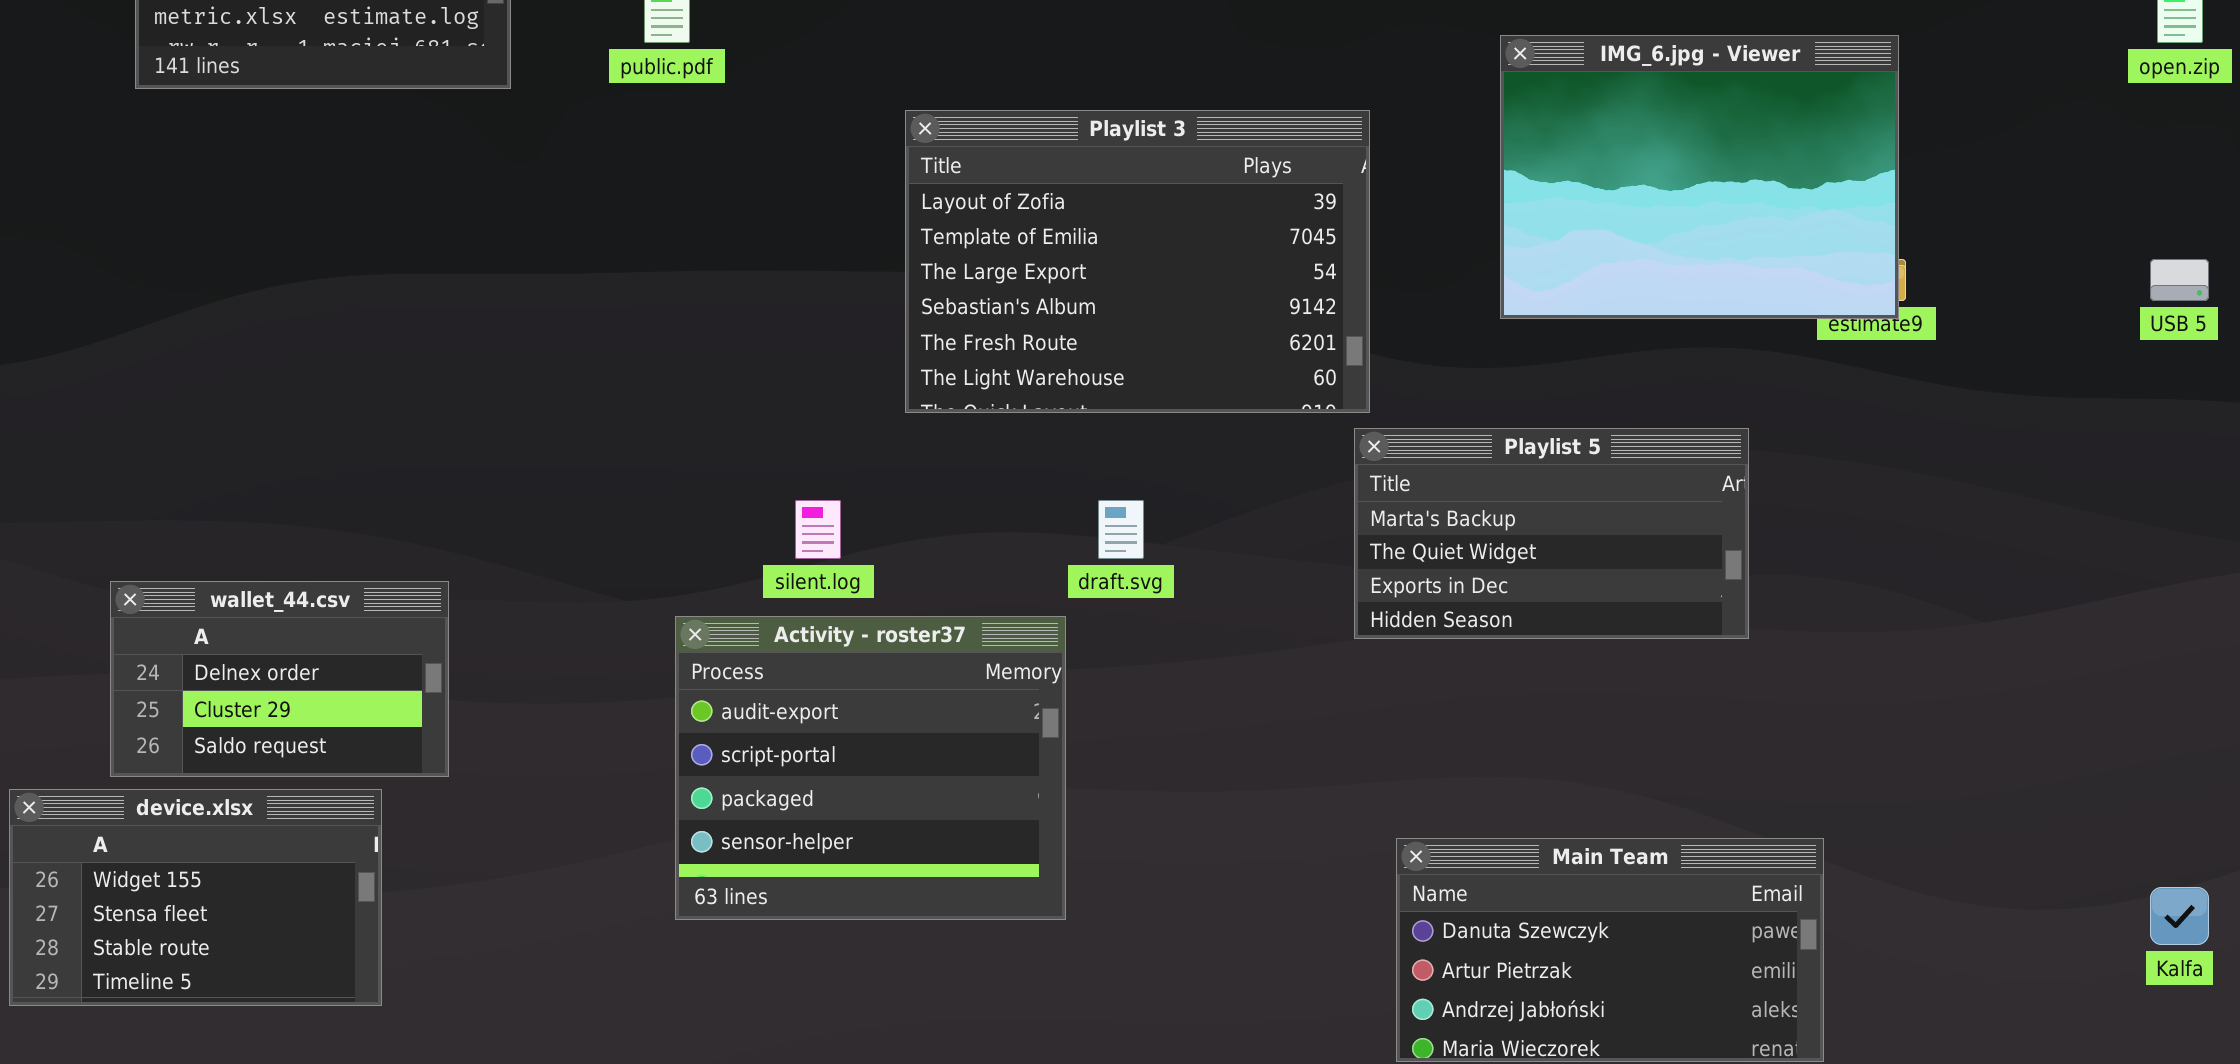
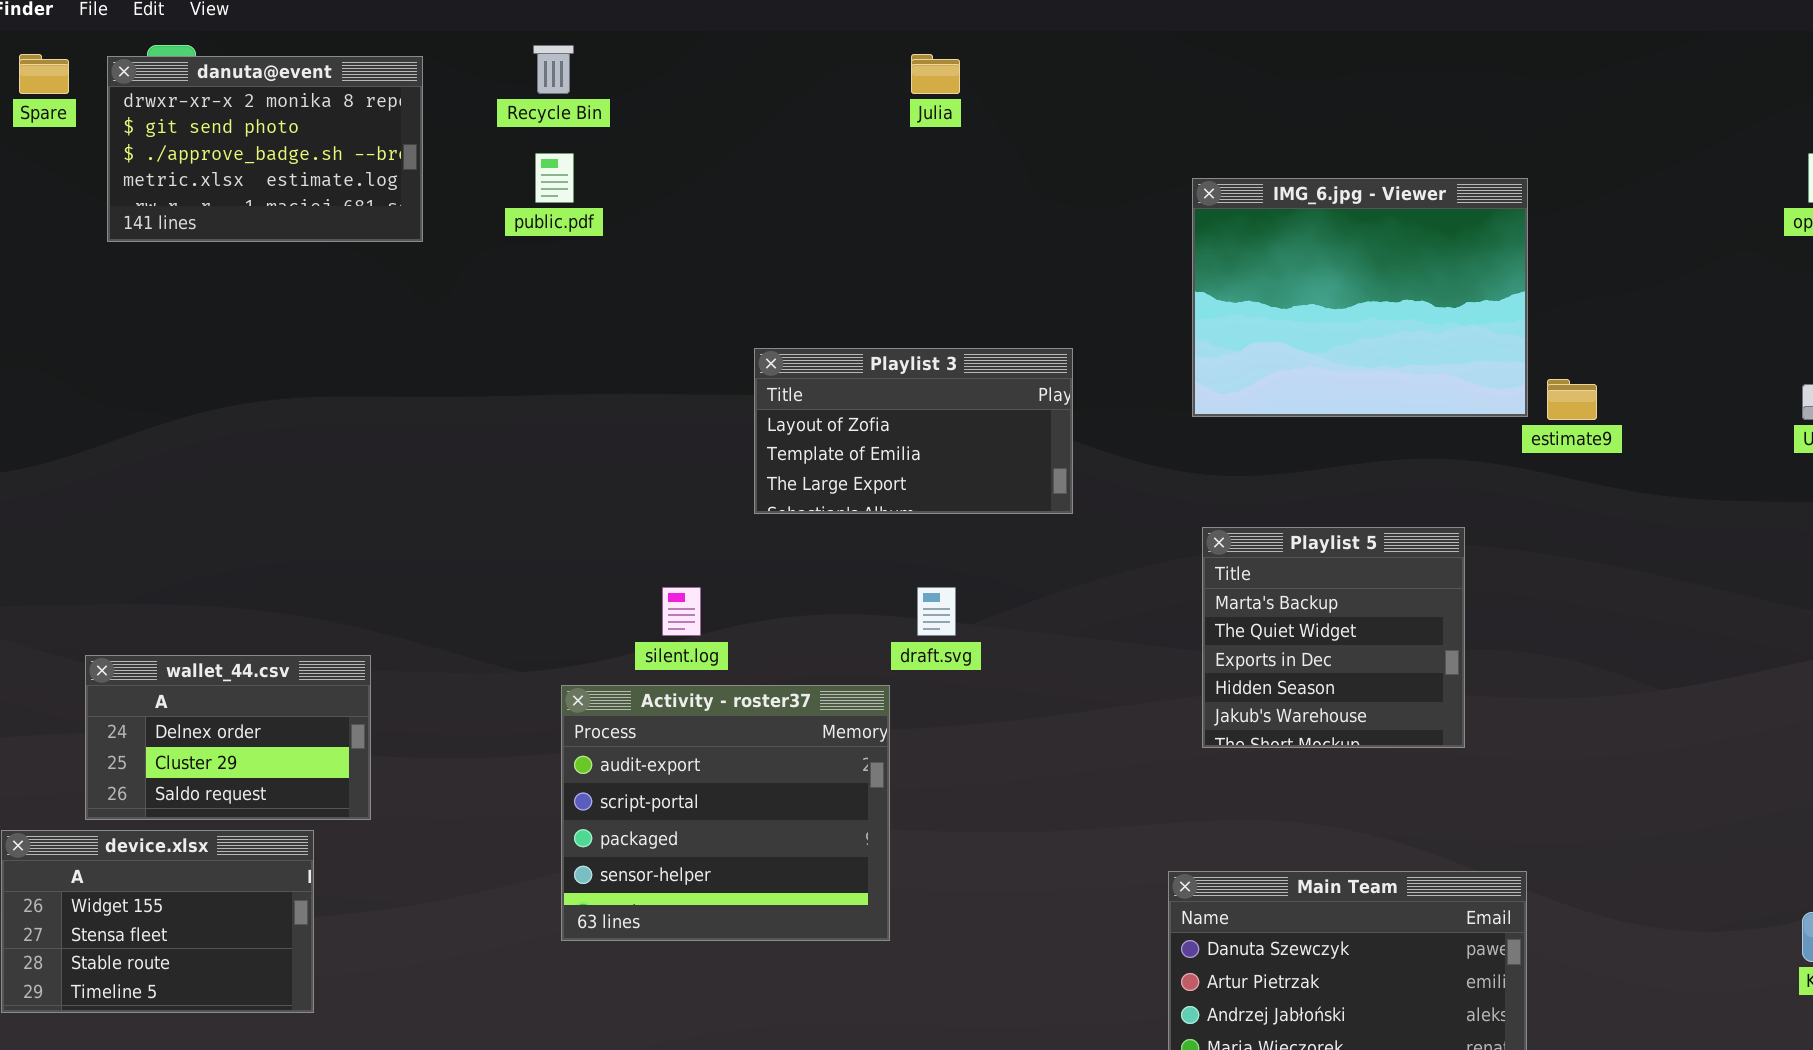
IMG_6.jpg - Viewer: [1500,35,1899,319] -> [1192,178,1528,417], moved
Playlist 3: [905,110,1370,413] -> [754,348,1073,514], resized
Playlist 5: [1354,428,1749,639] -> [1202,527,1465,748], resized

